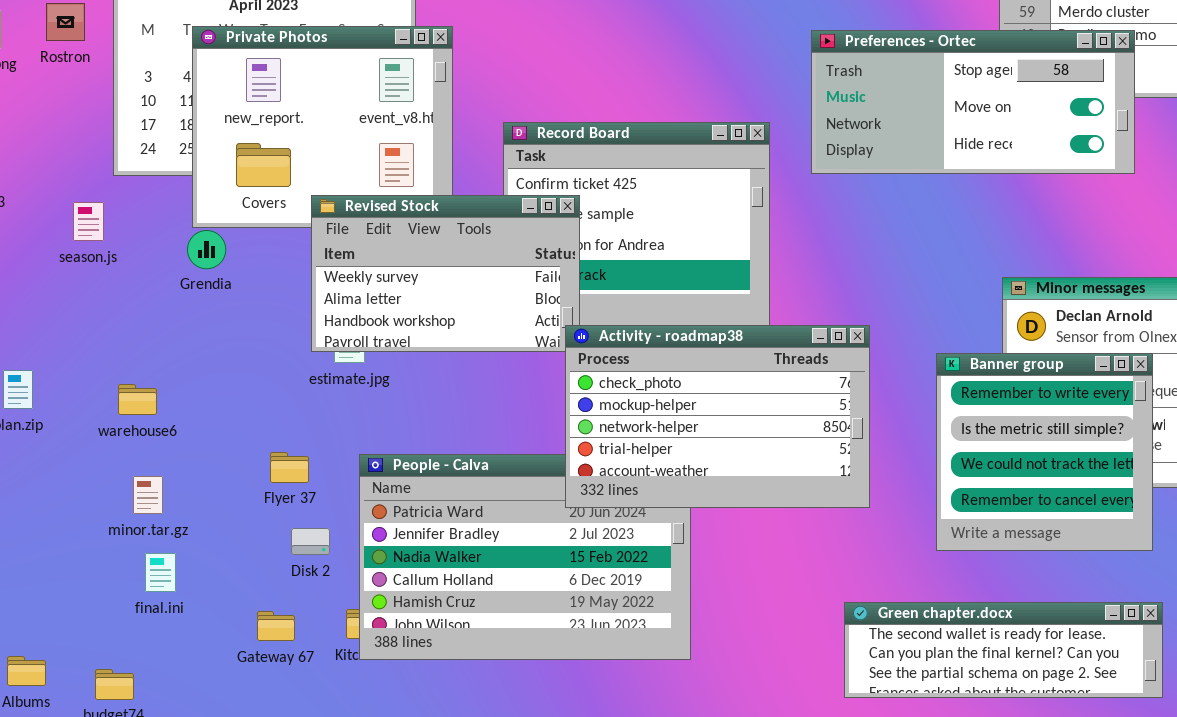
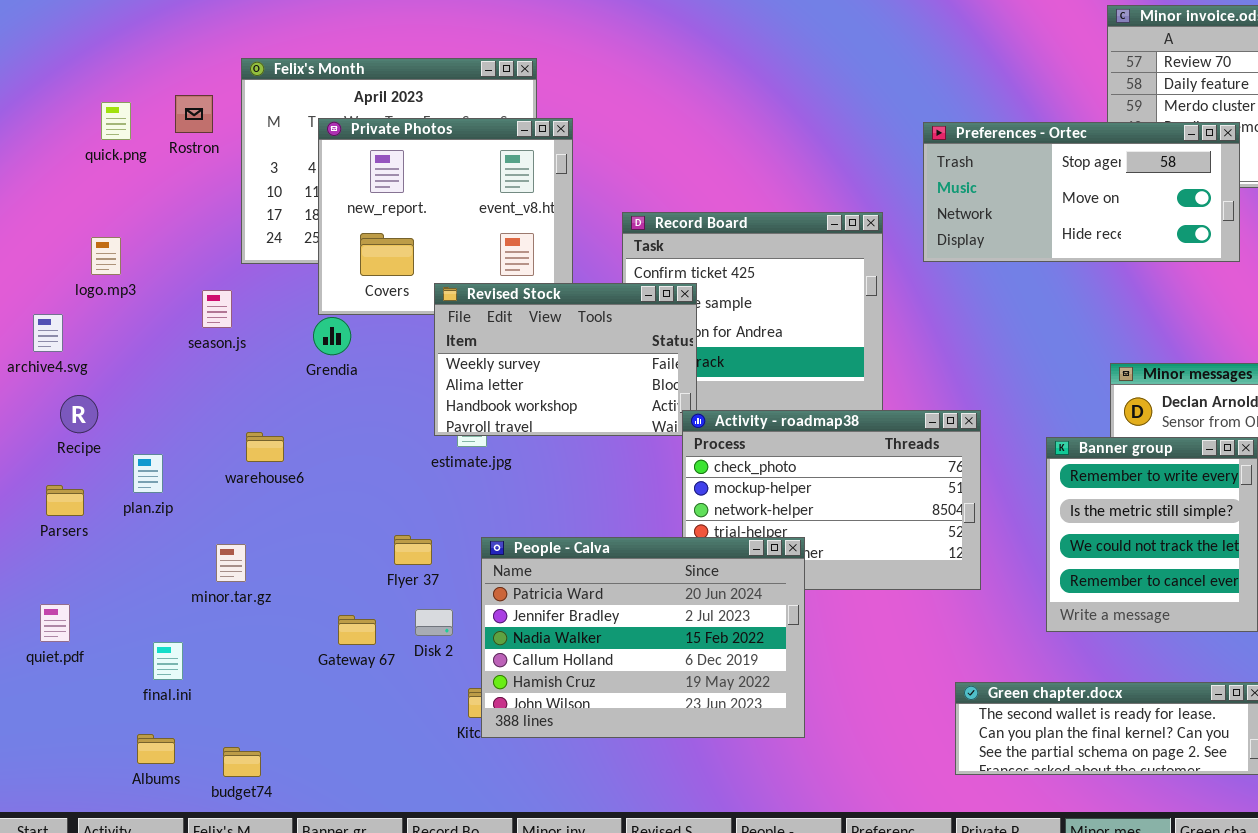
warehouse6: [118,384,157,415] -> [246,432,284,462], moved
People - Calva: [359,454,691,660] -> [481,537,805,738], raised
minor.tar.gz: [133,476,163,514] -> [216,544,246,582], moved
final.ini: [145,553,176,592] -> [153,642,183,680], moved
Gateway 67: [257,611,295,641] -> [338,615,376,645], moved

